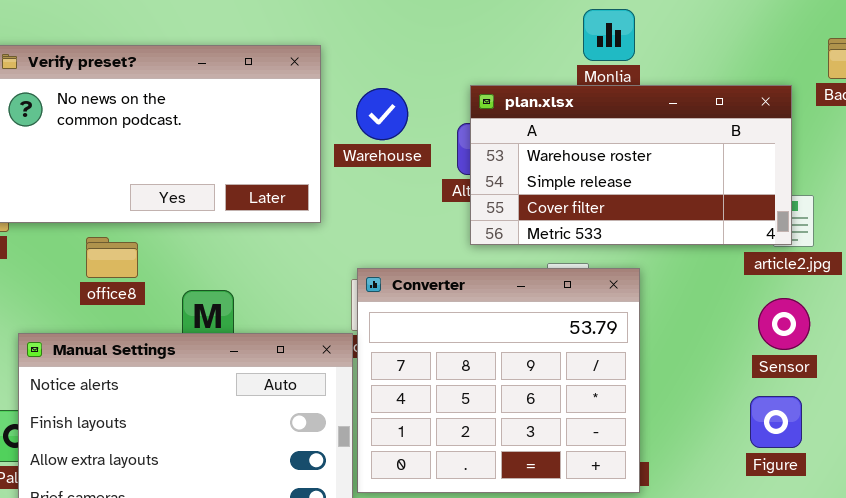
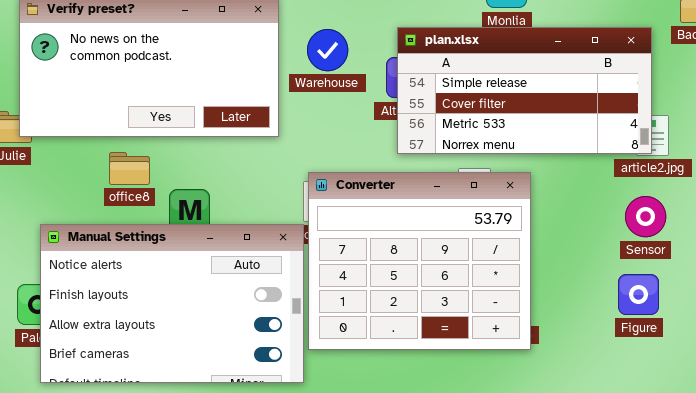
plan.xlsx: [470,85,792,245] -> [397,27,652,154], scrolled down 1 row
office8: [86,237,138,278] -> [109,152,150,185], moved

